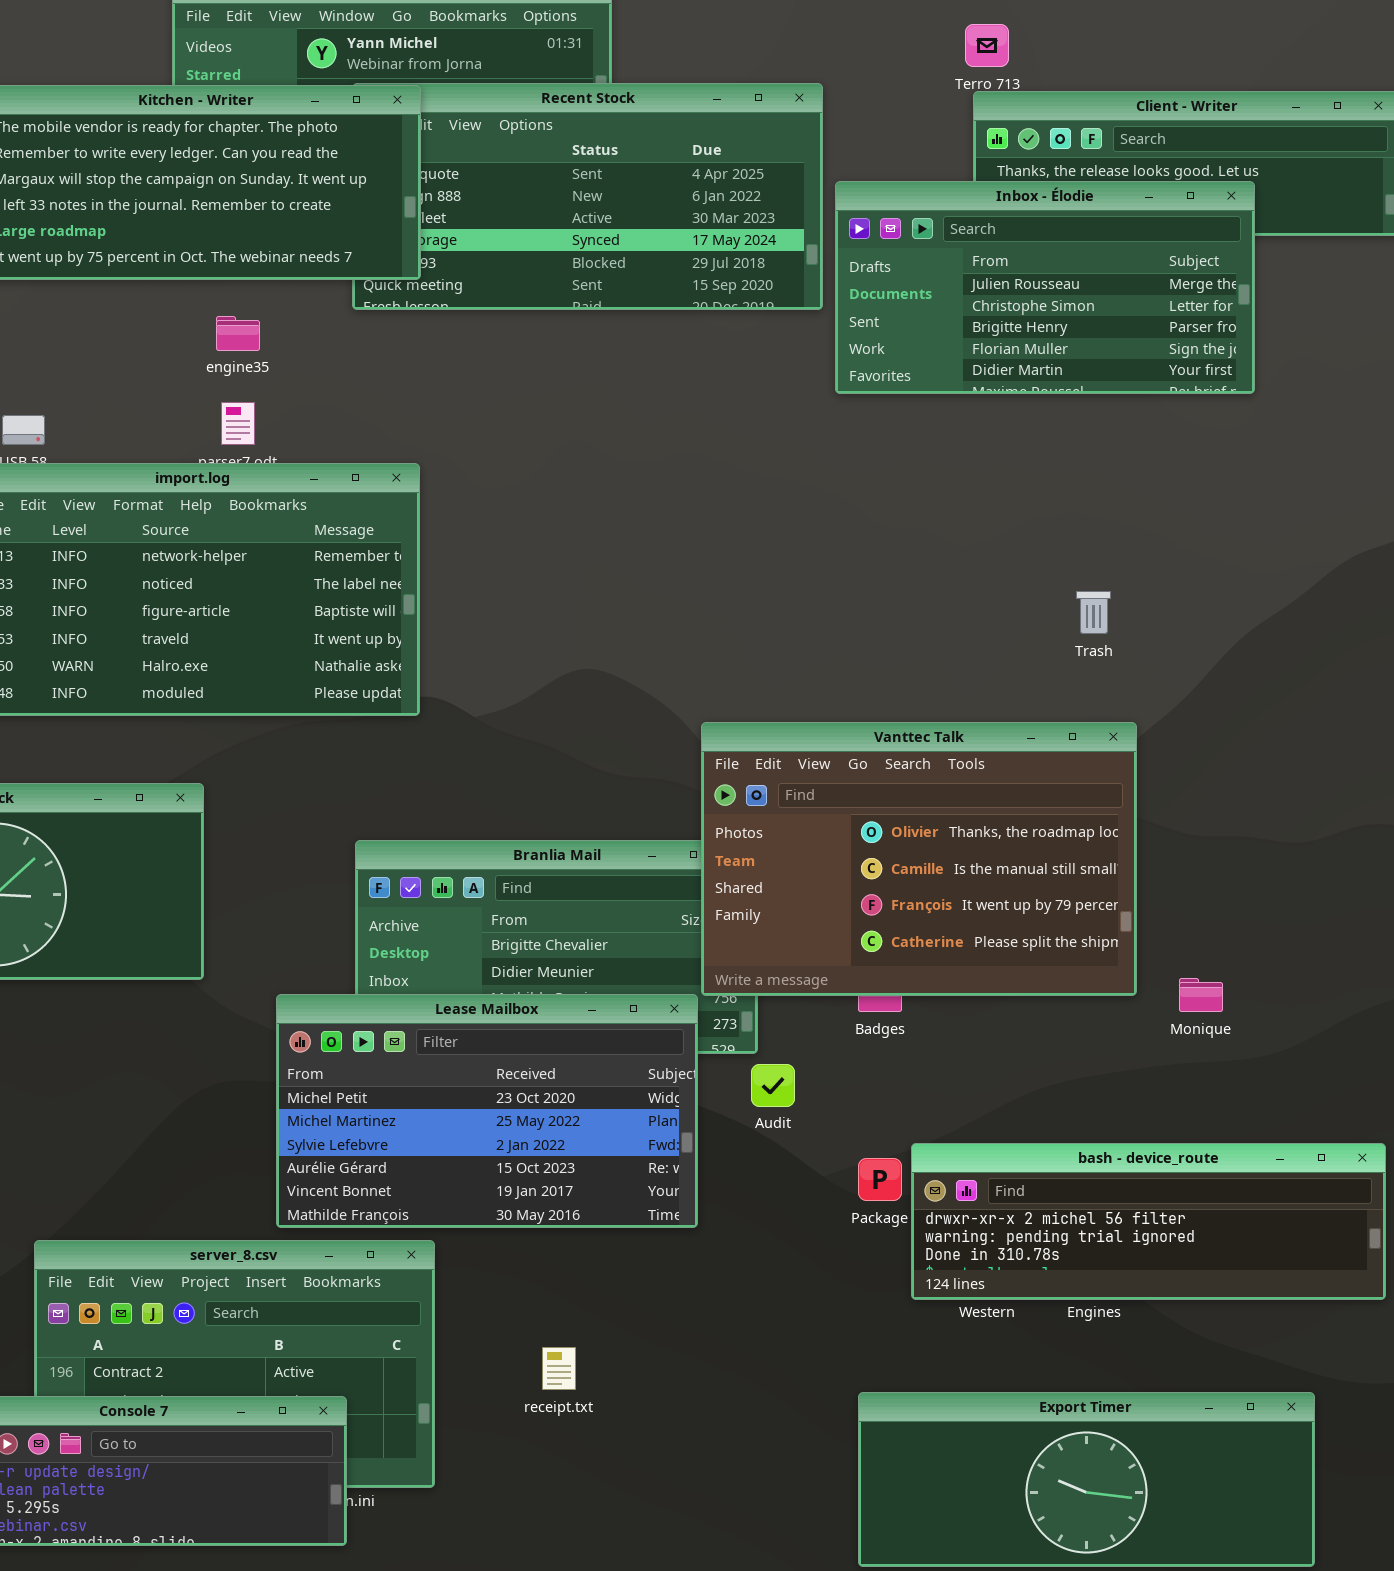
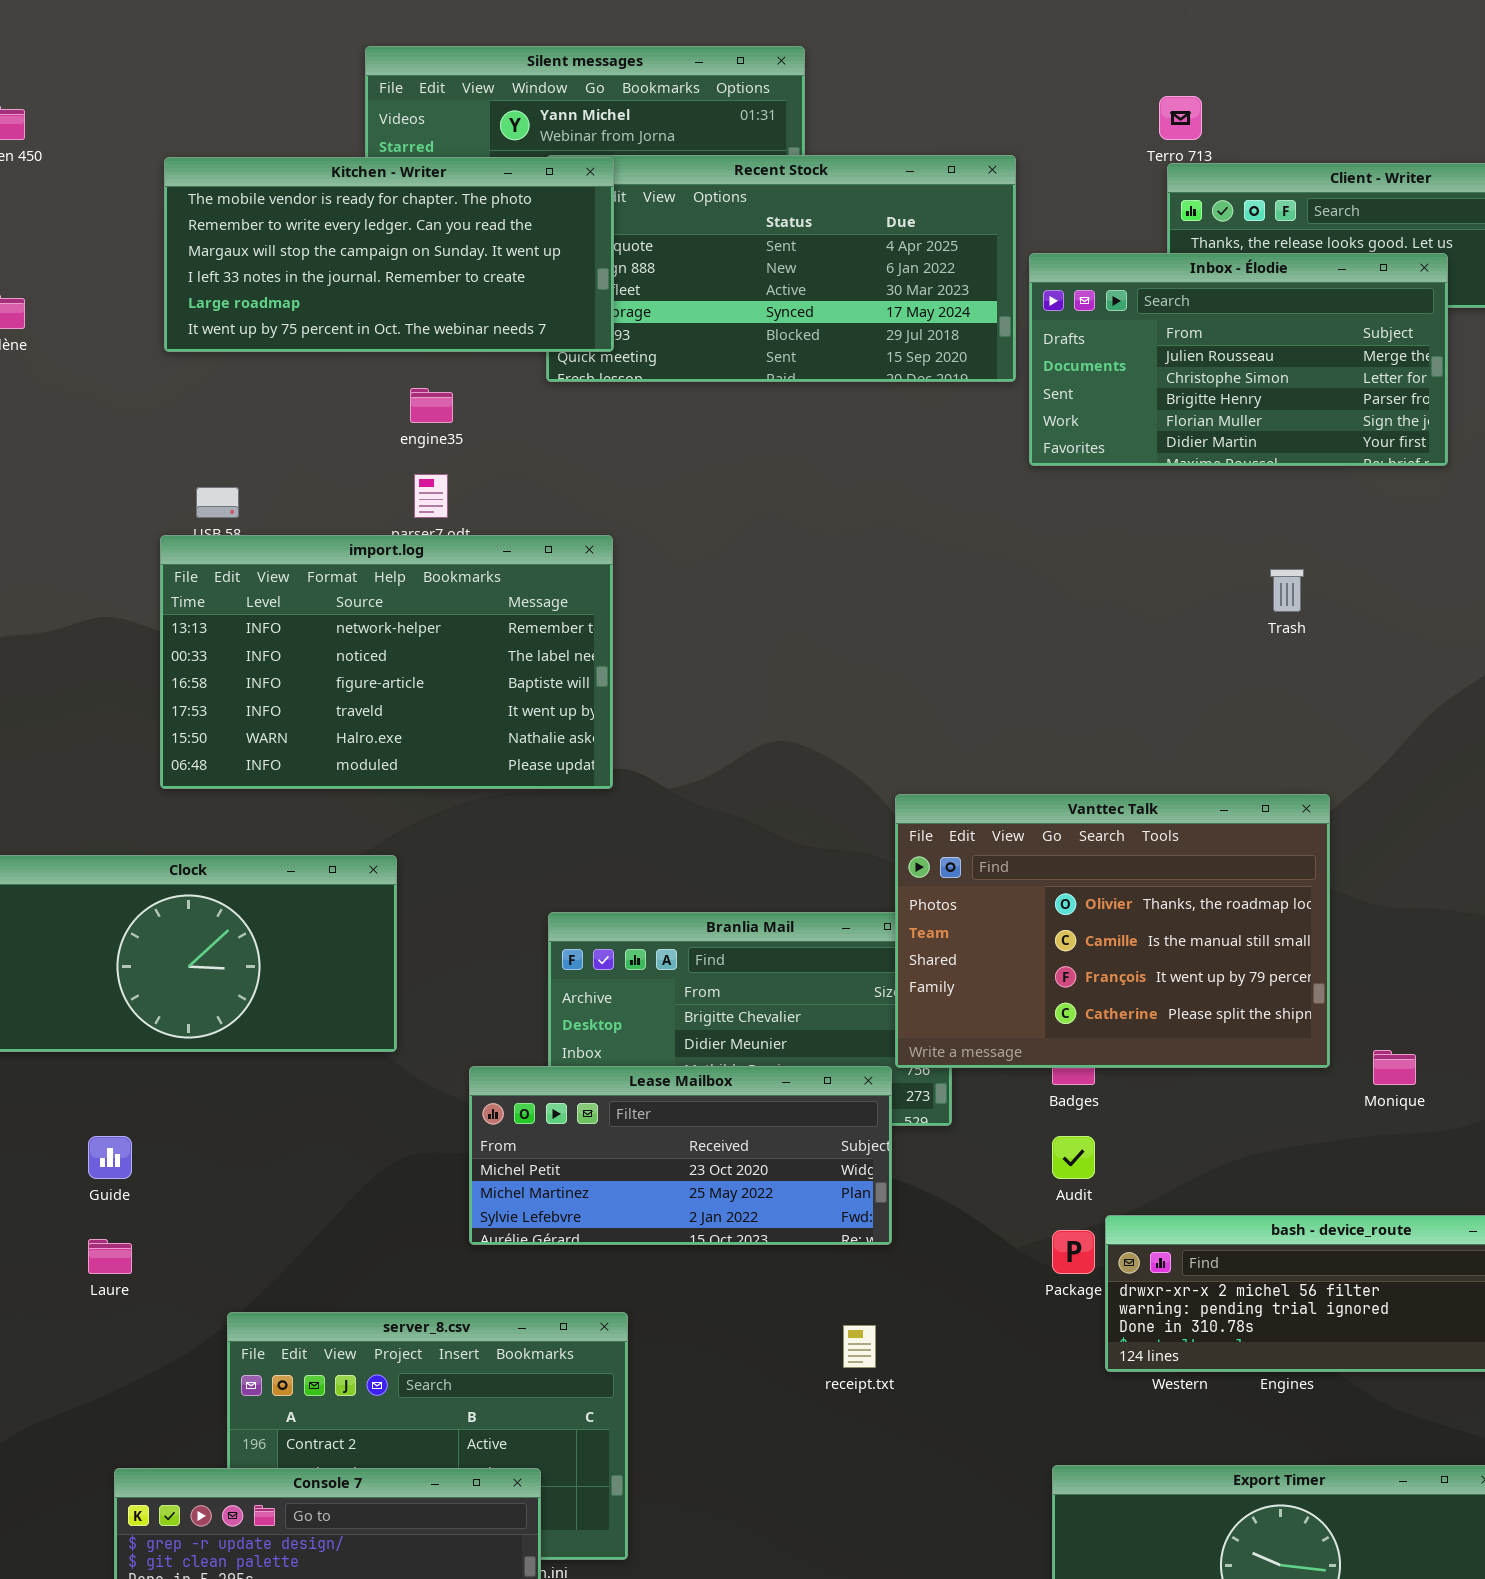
Trash: [1076,591,1111,634] -> [1270,569,1304,612], moved
Lease Mailbox: [276,994,698,1228] -> [469,1066,892,1245], resized
Audit: [751,1064,795,1107] -> [1052,1136,1095,1179], moved
receipt.txt: [542,1347,576,1390] -> [843,1325,876,1368], moved

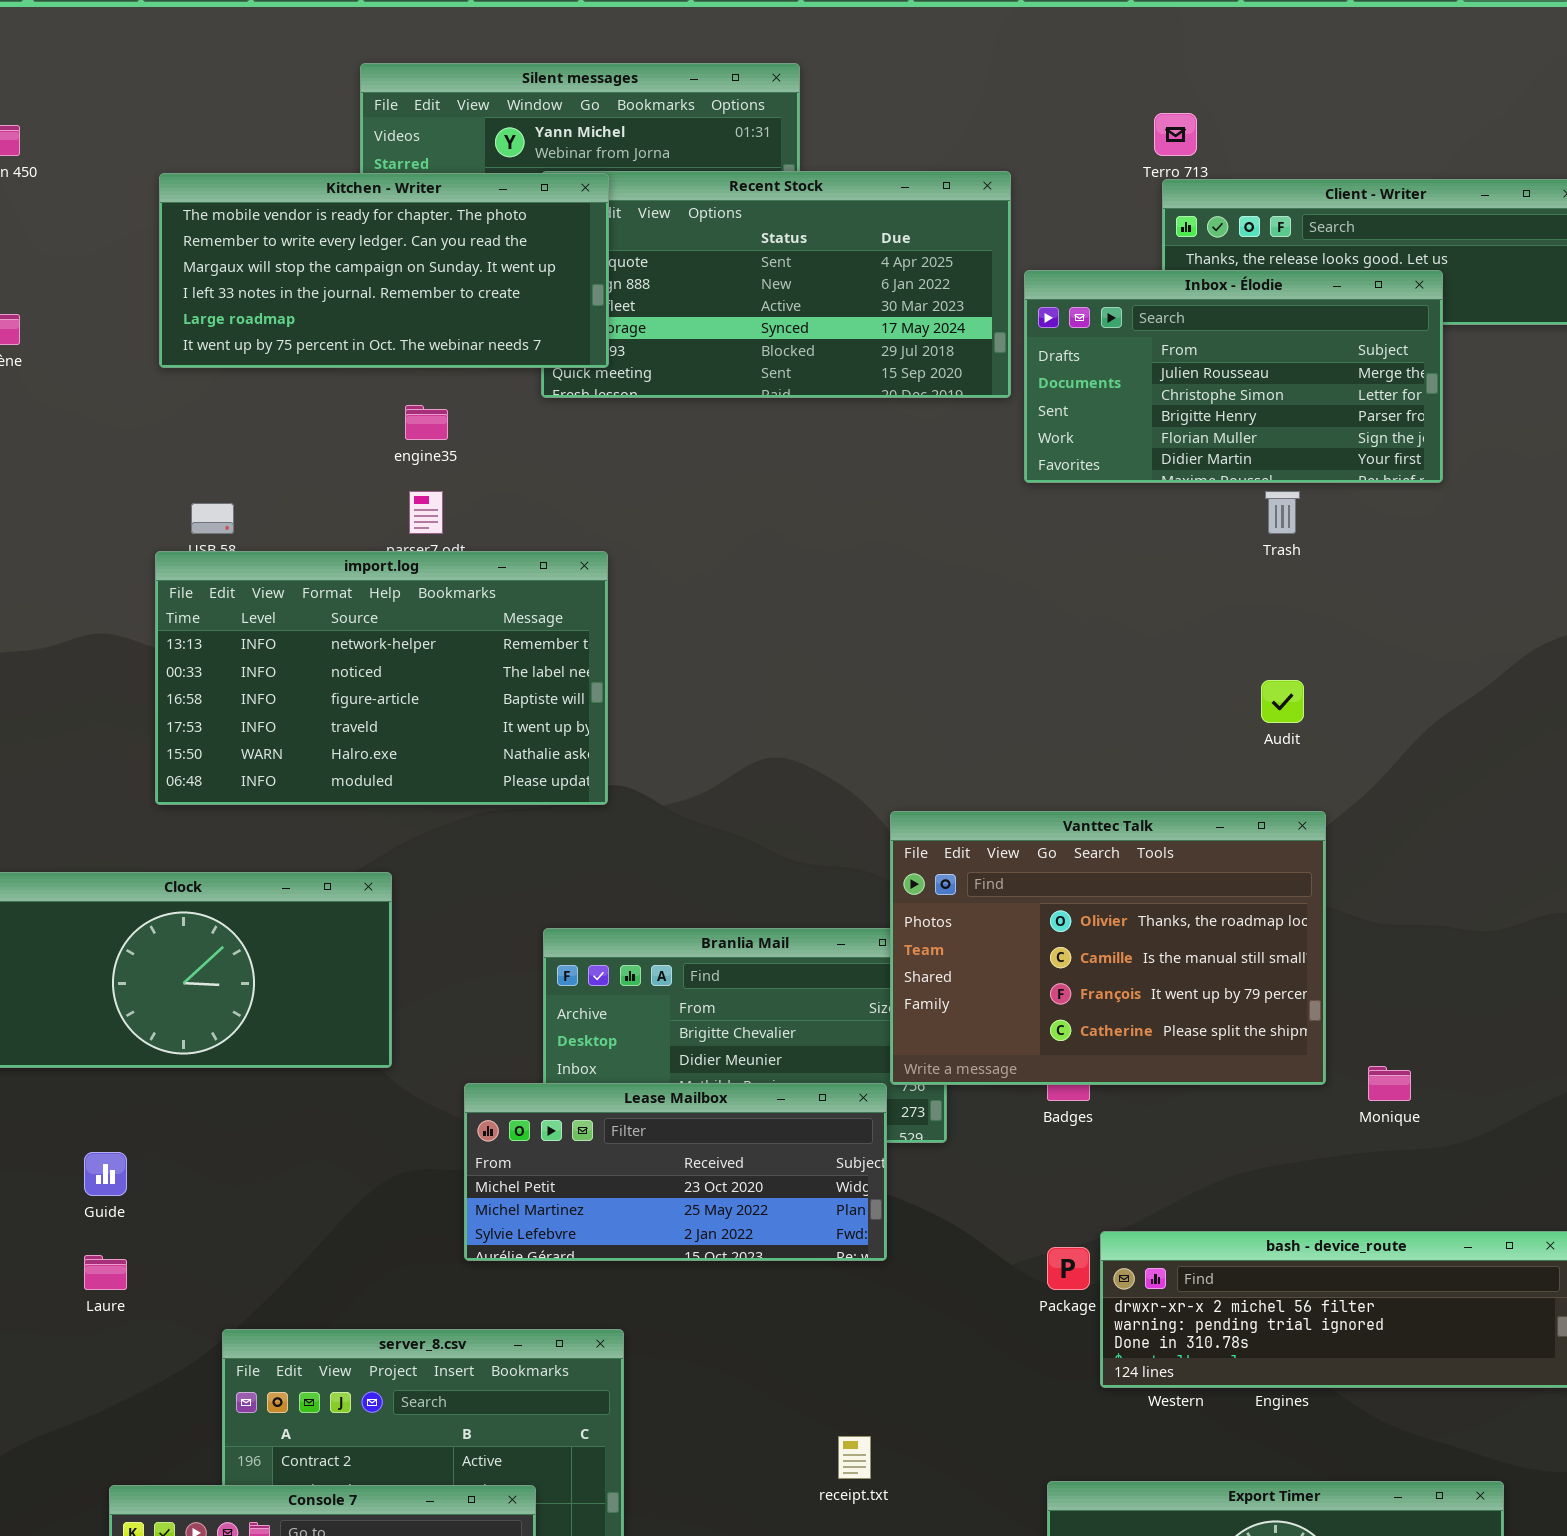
Trash: [1270,569,1304,612] -> [1265,491,1300,534], moved
Audit: [1052,1136,1095,1179] -> [1261,680,1304,723], moved
receipt.txt: [843,1325,876,1368] -> [838,1436,871,1479], moved

